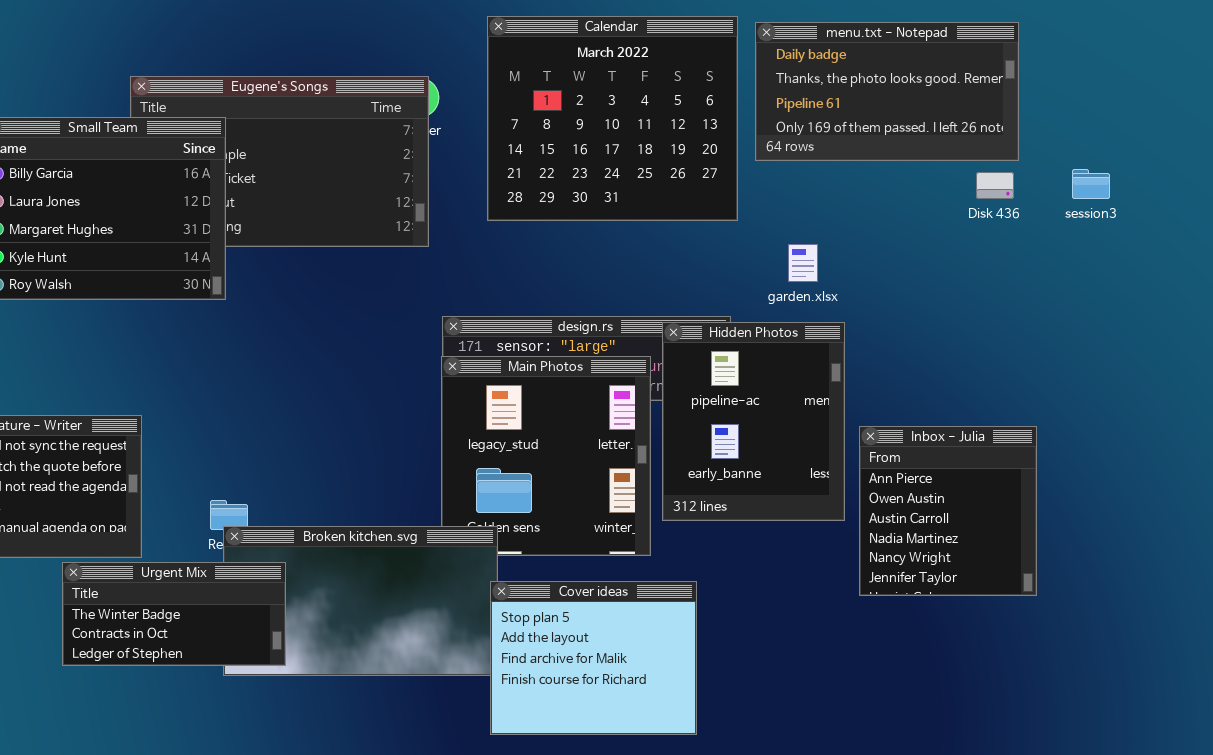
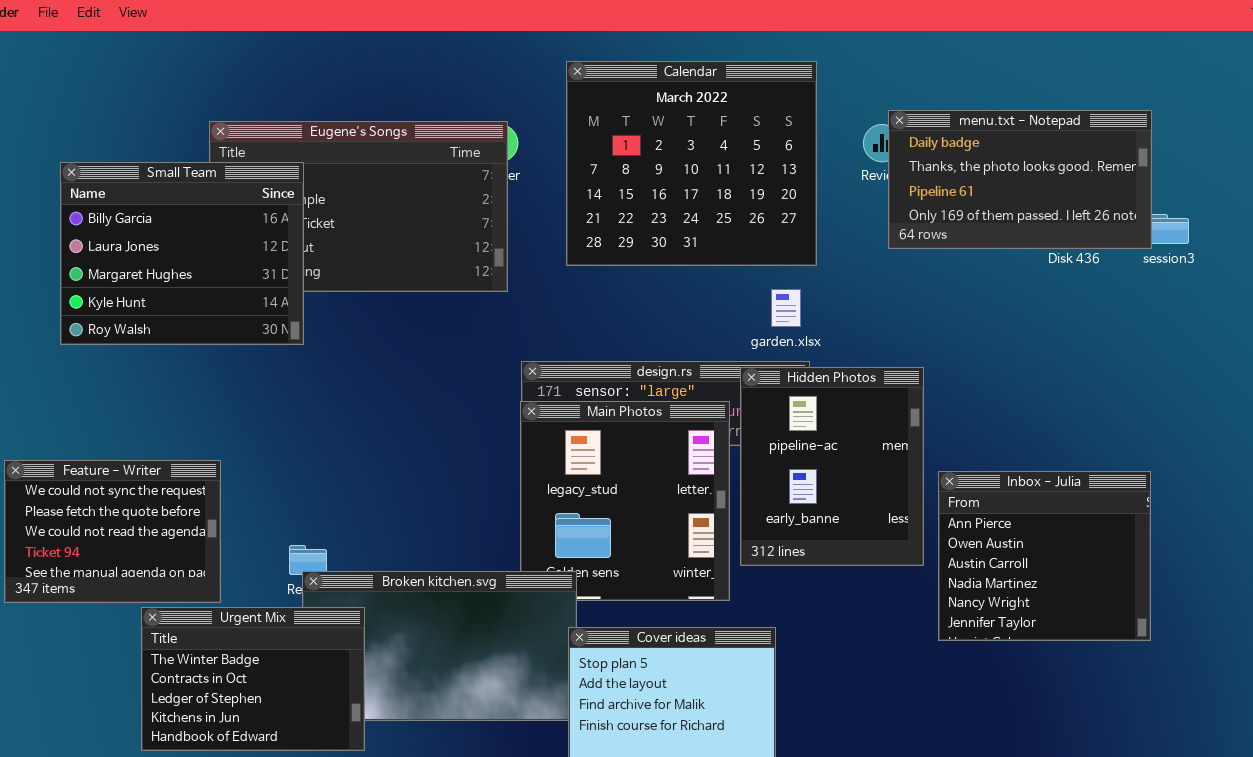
menu.txt - Notepad: [755,22,1019,161] -> [888,110,1152,249], moved
garden.xlsx: [788,244,818,282] -> [771,289,801,327], moved
Inbox - Julia: [859,426,1037,596] -> [938,471,1151,641], resized
Urgent Mix: [62,562,286,666] -> [141,607,365,751], resized

